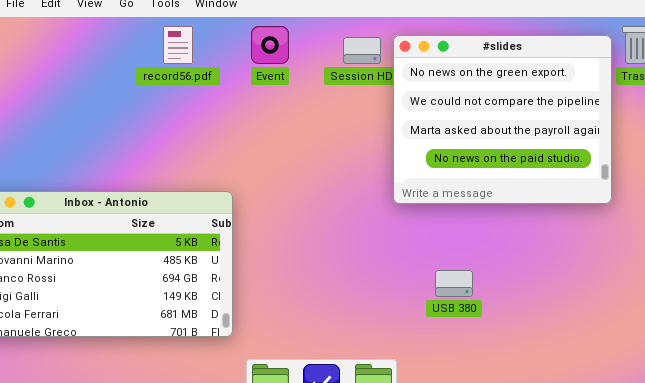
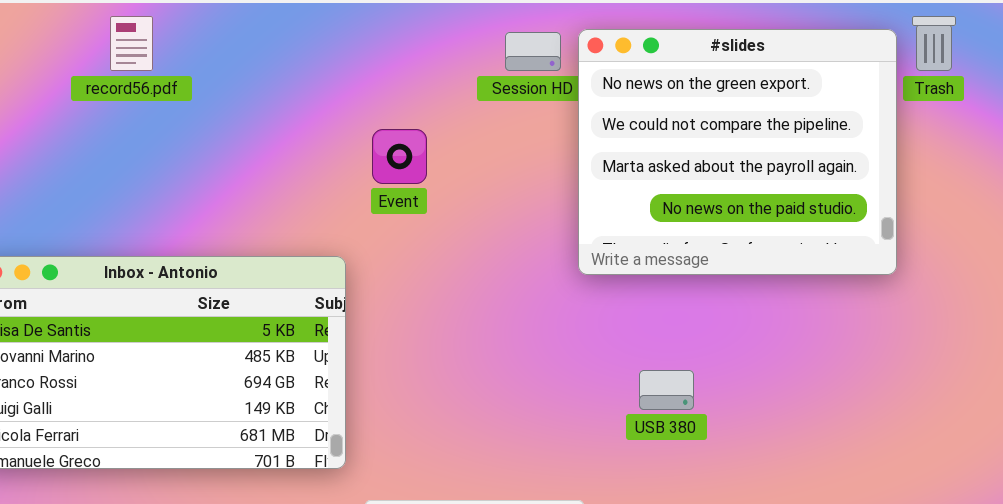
record56.pdf: [163,26,193,64] -> [110,16,153,71], moved
Event: [251,26,289,64] -> [372,129,427,184], moved

